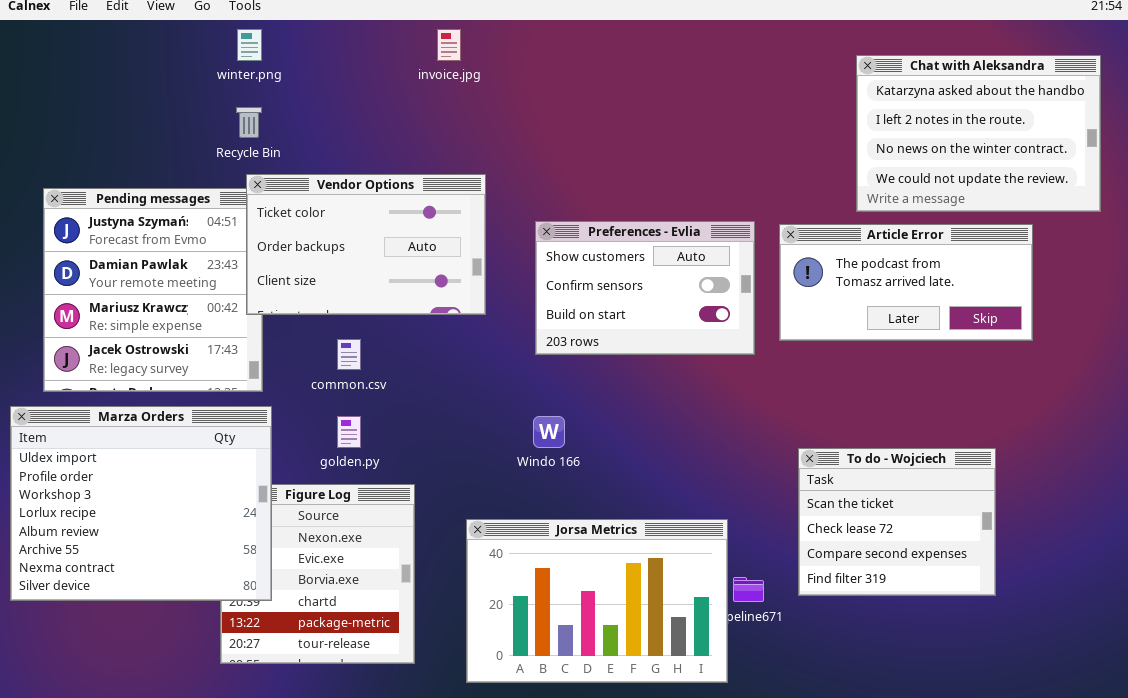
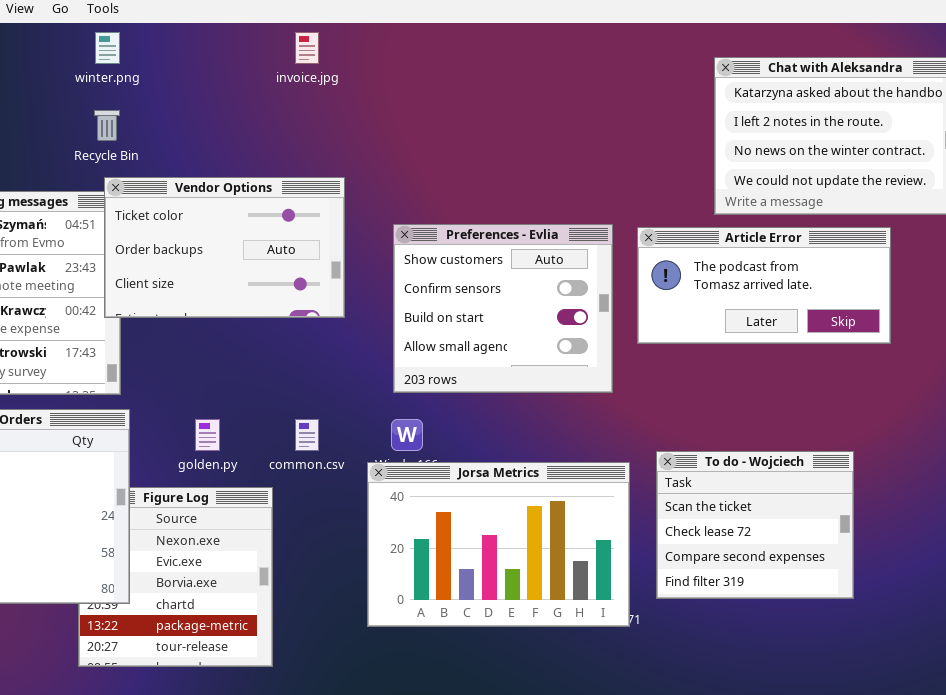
Preferences - Evlia: [535,221,755,355] -> [393,224,613,393], resized
common.csv: [337,339,361,370] -> [295,419,319,451], moved
Jorsa Metrics: [466,519,728,683] -> [367,462,630,627], moved

